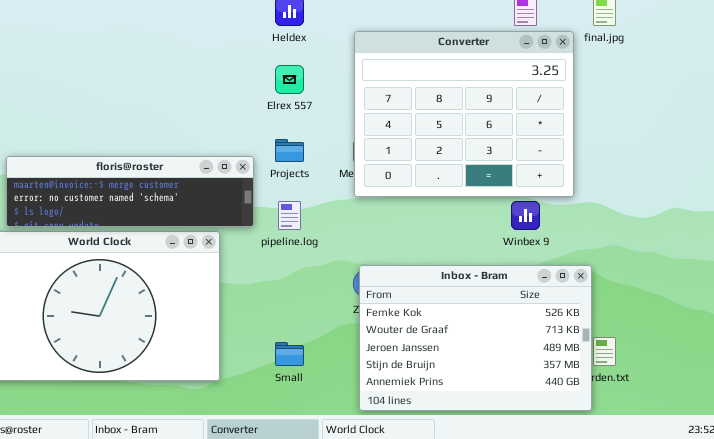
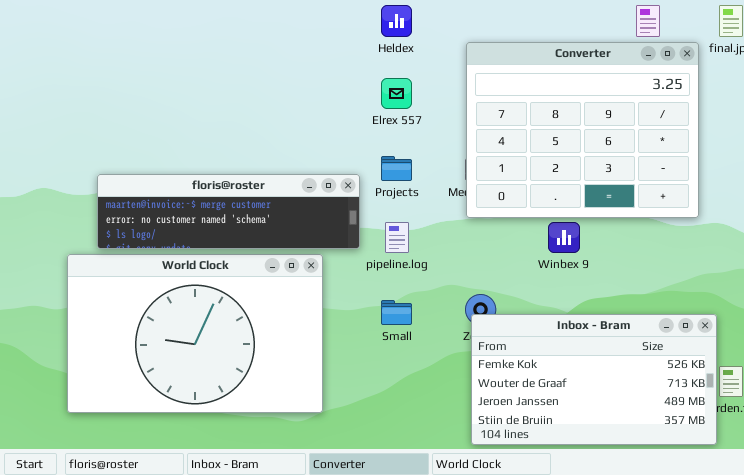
Winbex 9: [511,201,540,230] -> [548,222,580,253], moved
Inbox - Bram: [359,265,592,411] -> [471,314,717,445], resized
Small: [275,342,304,366] -> [381,300,412,325], moved

